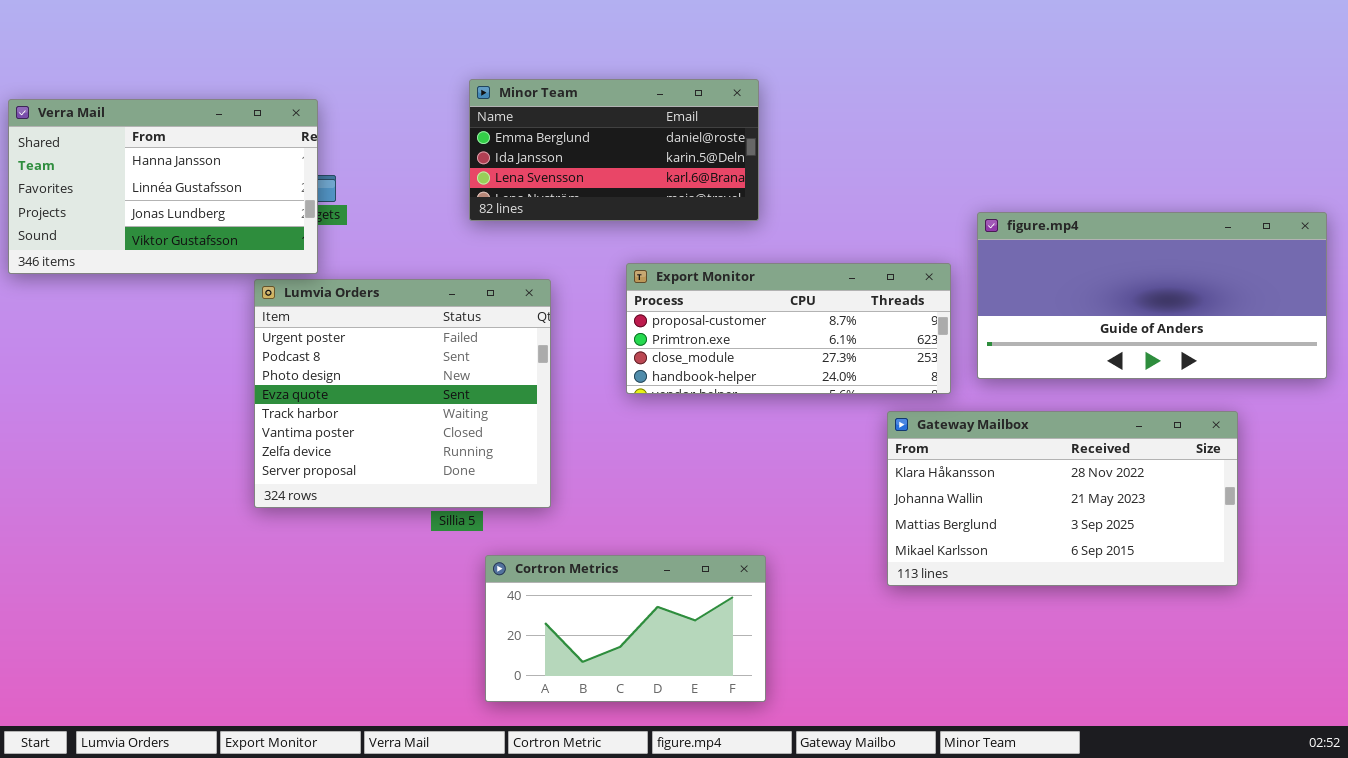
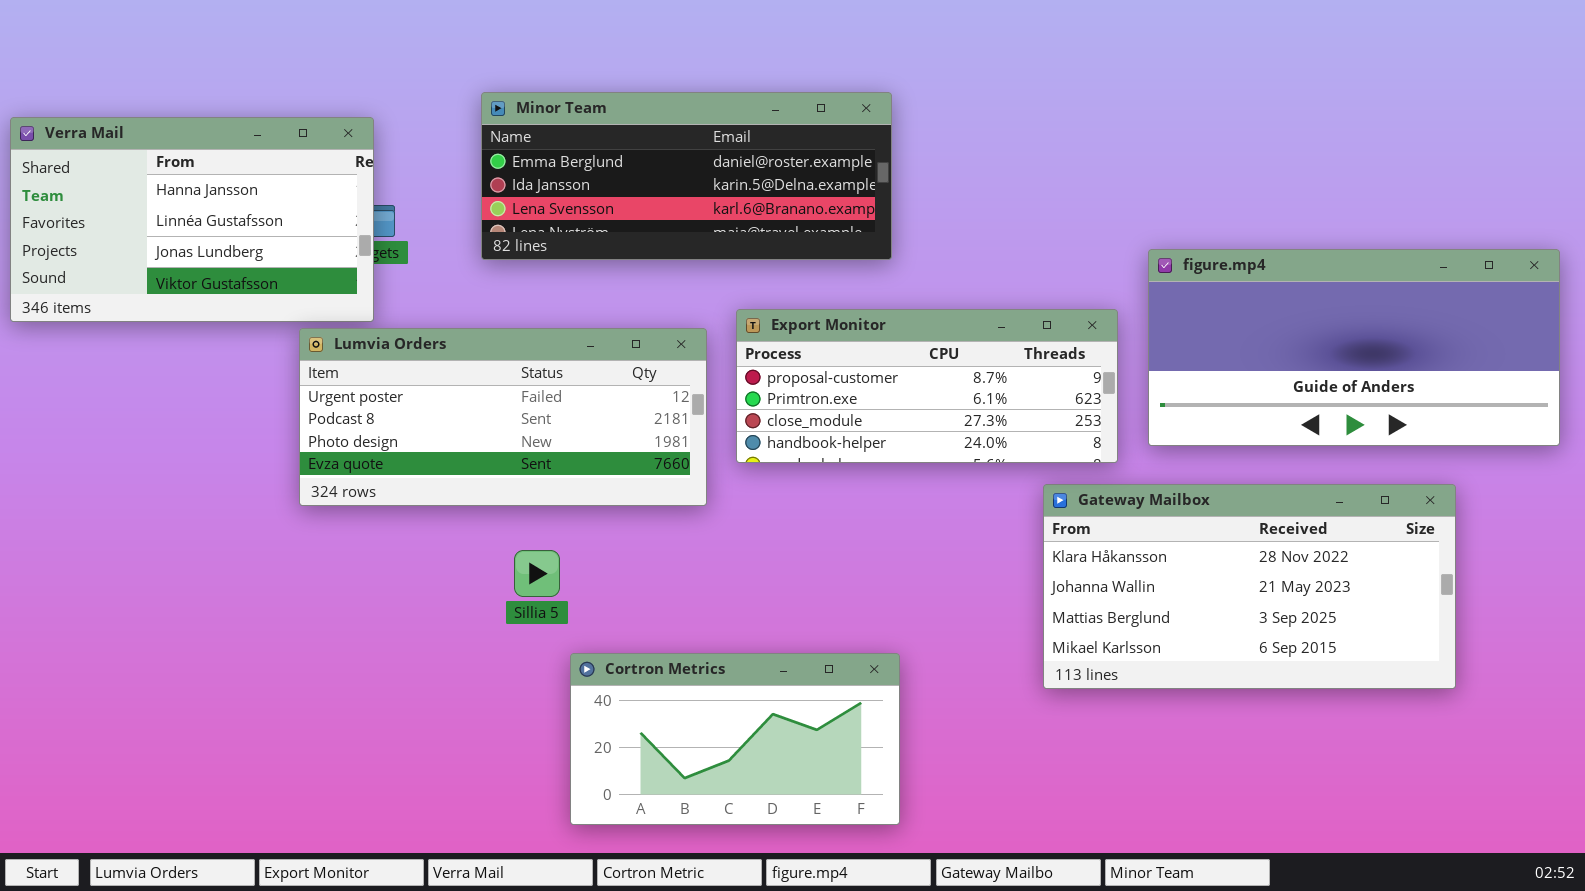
Minor Team: [469,79,759,221] -> [481,92,892,260], resized
Lumvia Orders: [254,279,551,508] -> [299,328,707,506], resized

